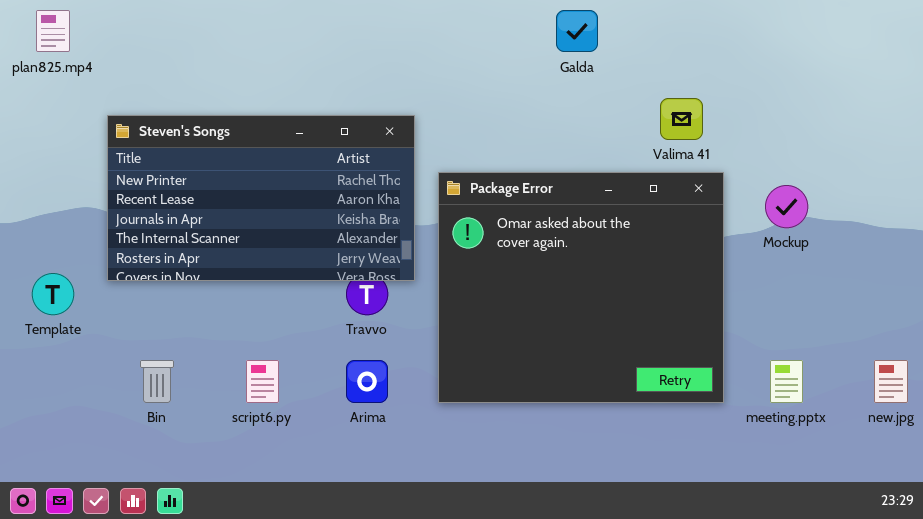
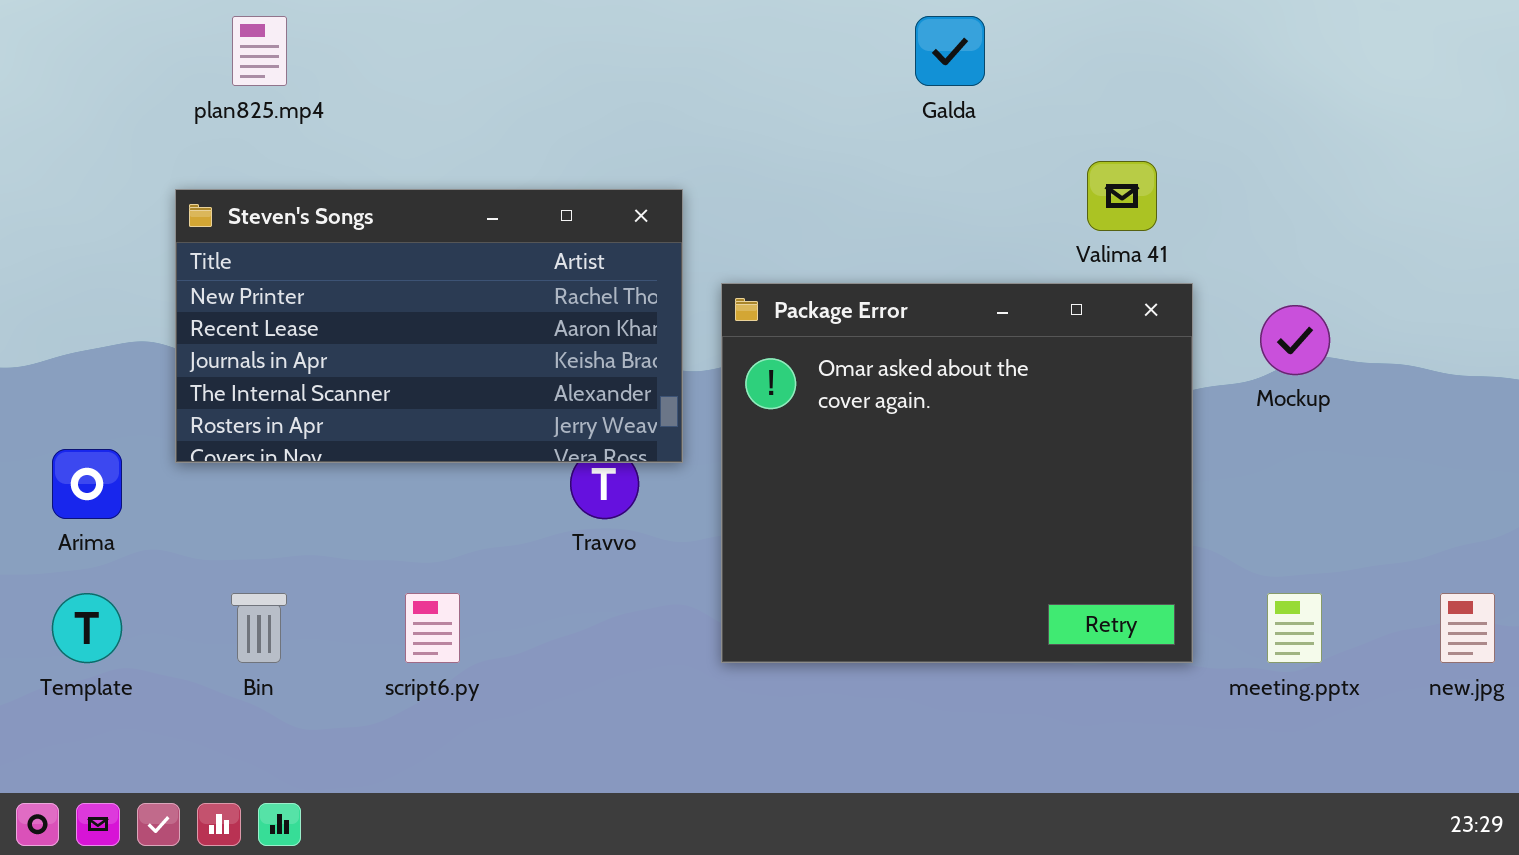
plan825.mp4: [36,10,70,52] -> [232,16,287,86], moved
Template: [32,273,74,315] -> [52,593,122,663], moved
Arima: [346,360,388,403] -> [52,449,122,519], moved

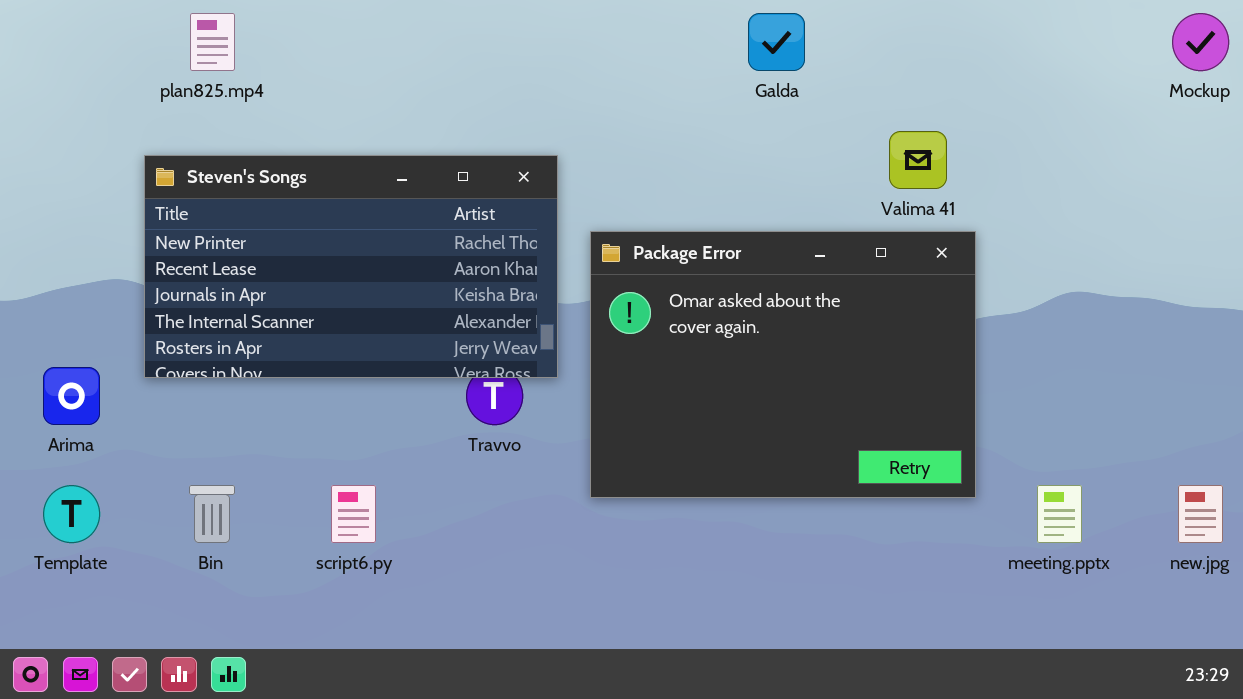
Package Error: [721,283,1193,663] -> [590,231,976,498], resized
Mockup: [1260,305,1330,375] -> [1172,13,1229,71], moved

